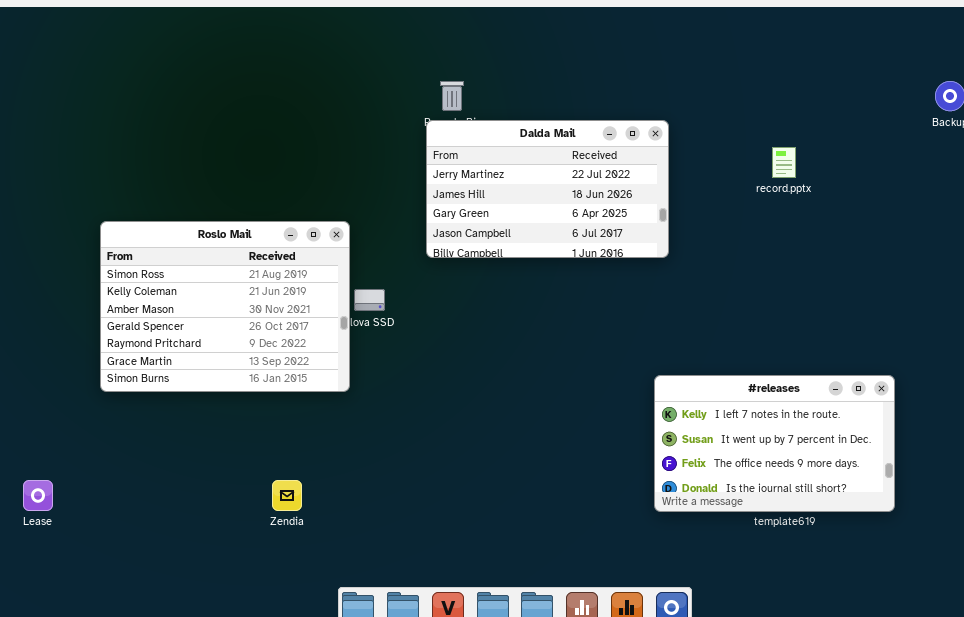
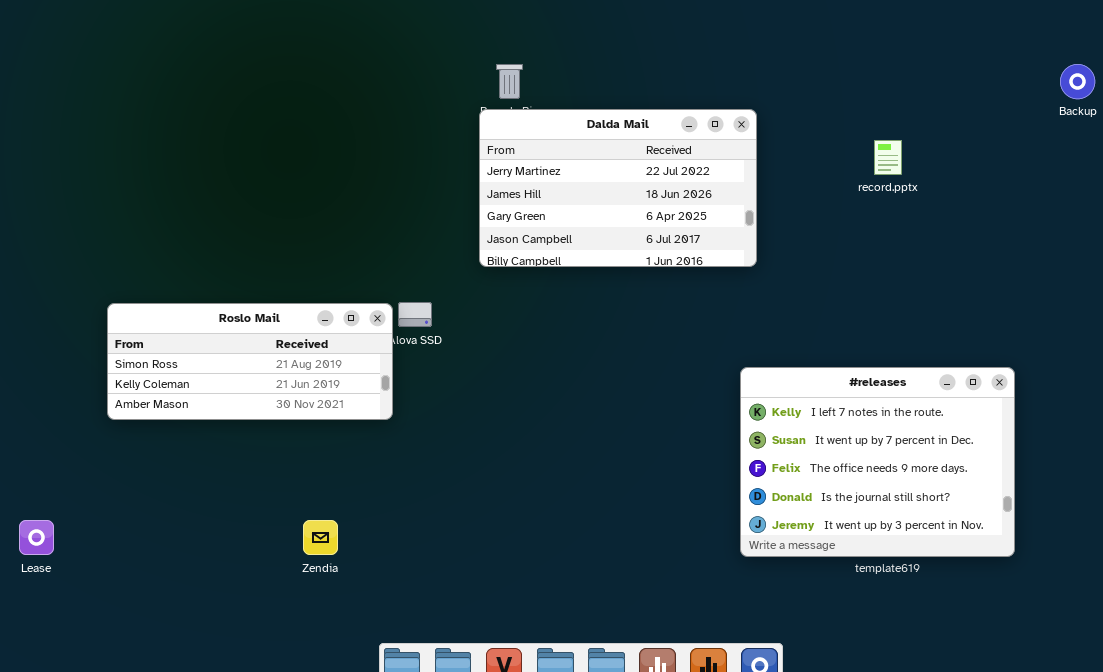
Roslo Mail: [100,221,350,392] -> [107,303,393,420], resized
#releases: [654,375,895,512] -> [740,367,1015,557], resized

